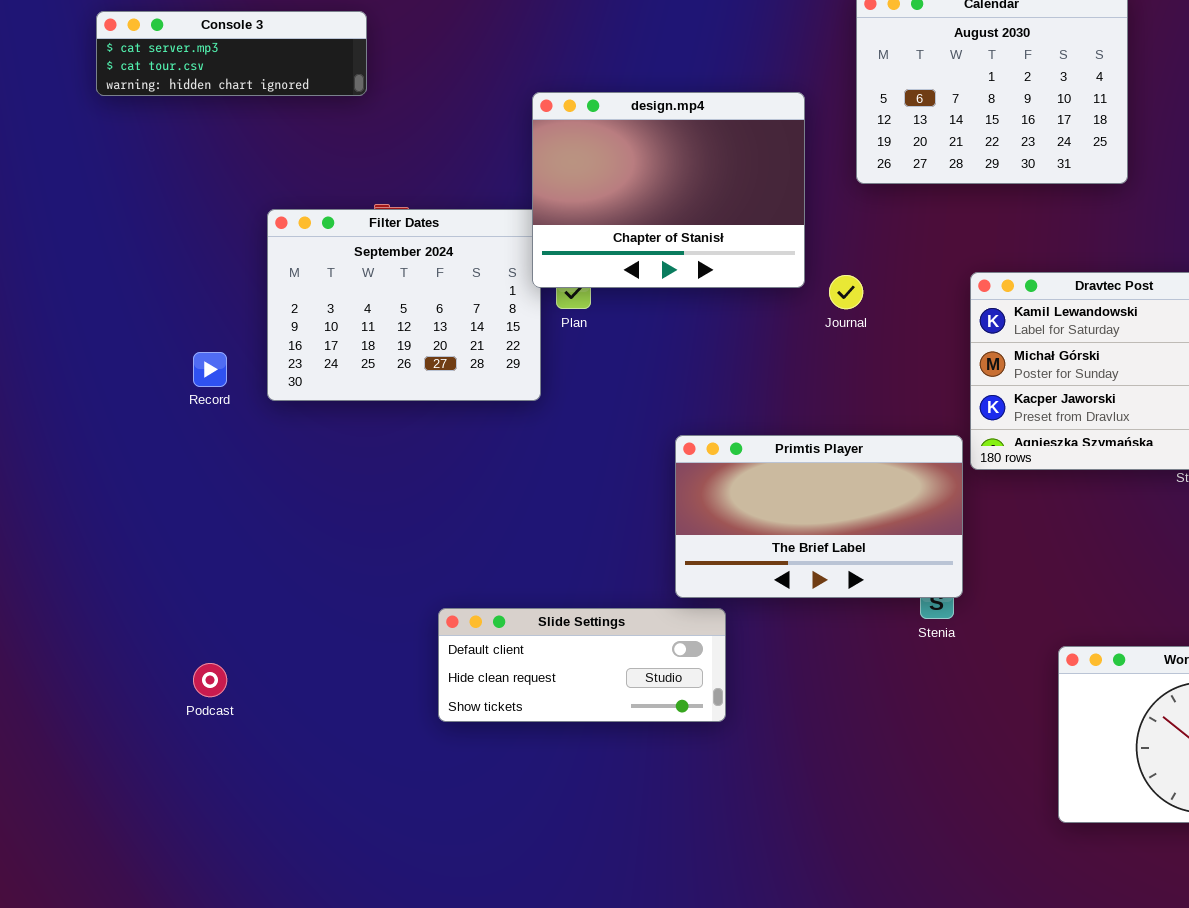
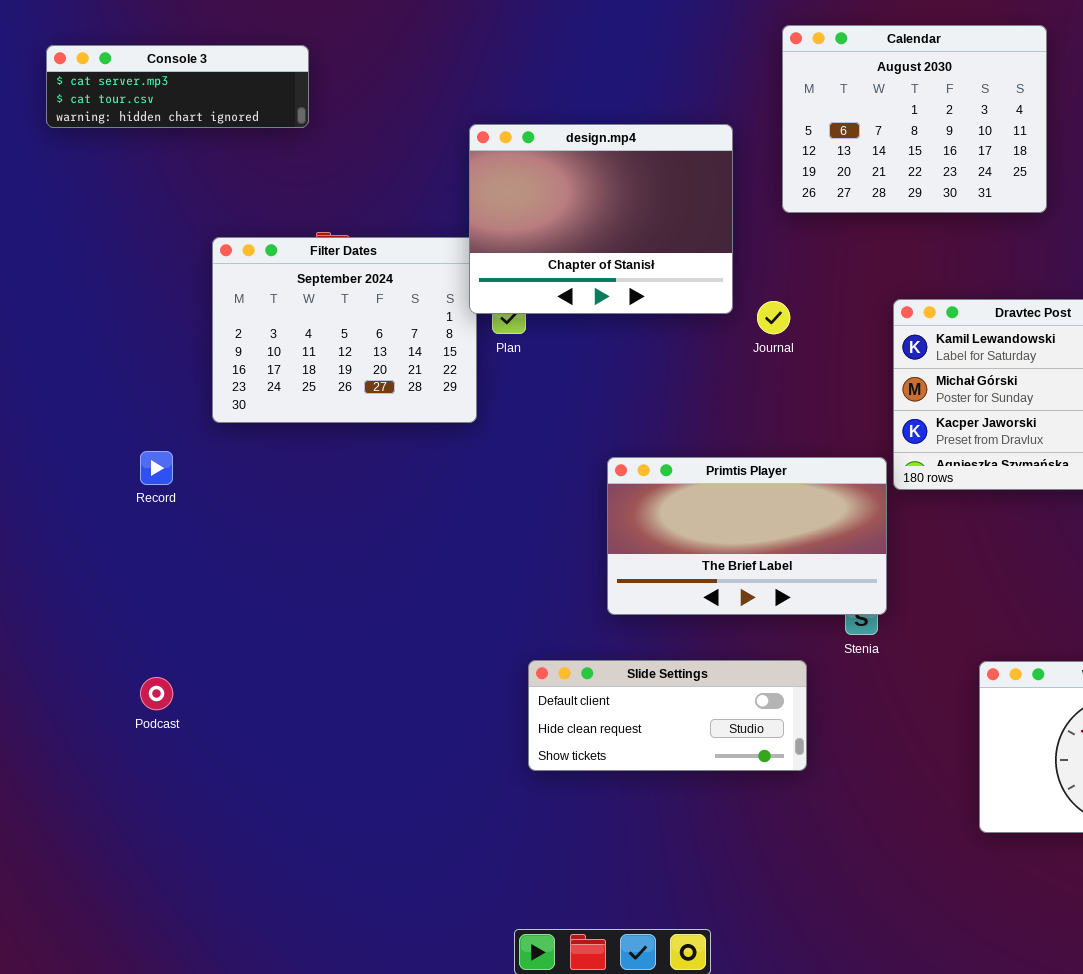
Record: [193,352,227,387] -> [140,451,173,485], moved
Slide Settings: [438,608,726,722] -> [528,660,807,771], moved

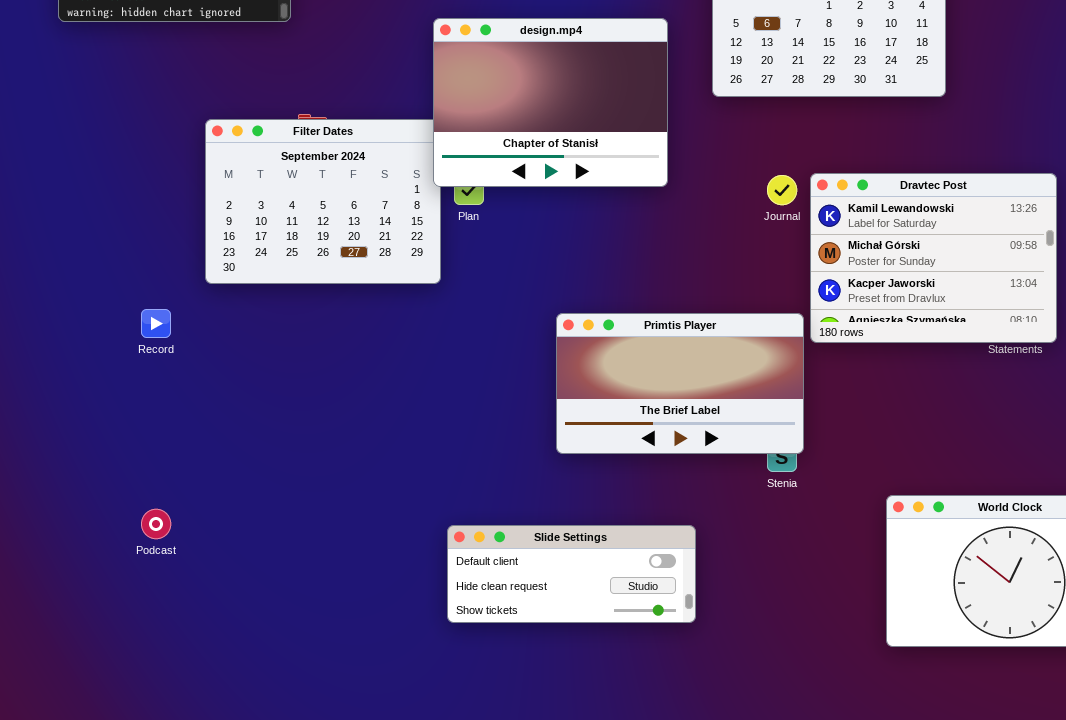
Journal: [757,301,790,334] -> [767,175,797,205], moved
Slide Settings: [528,660,807,771] -> [447,525,696,623], moved

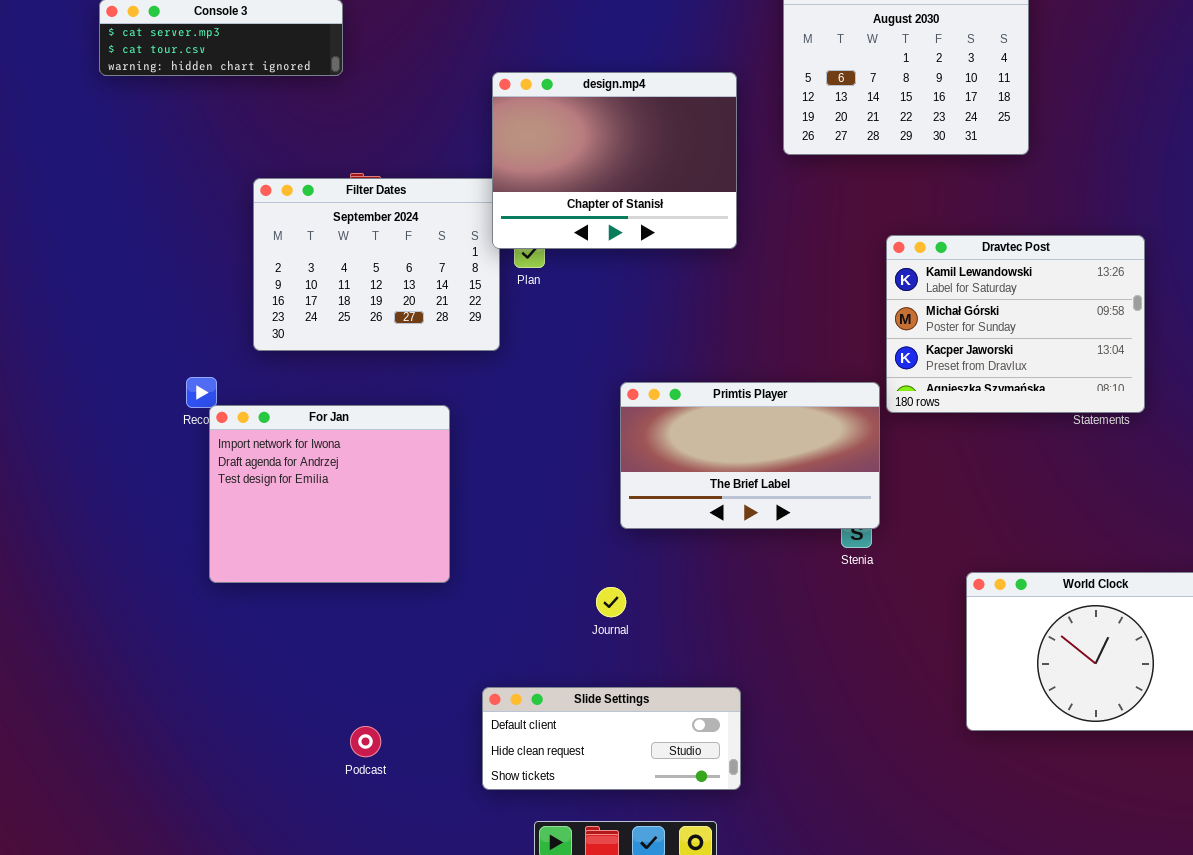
Journal: [767,175,797,205] -> [596,587,626,617], moved
For Jan: none -> [209,405,450,583], opened
Podcast: [141,509,171,539] -> [350,726,381,757], moved
Slide Settings: [447,525,696,623] -> [482,687,741,790], moved

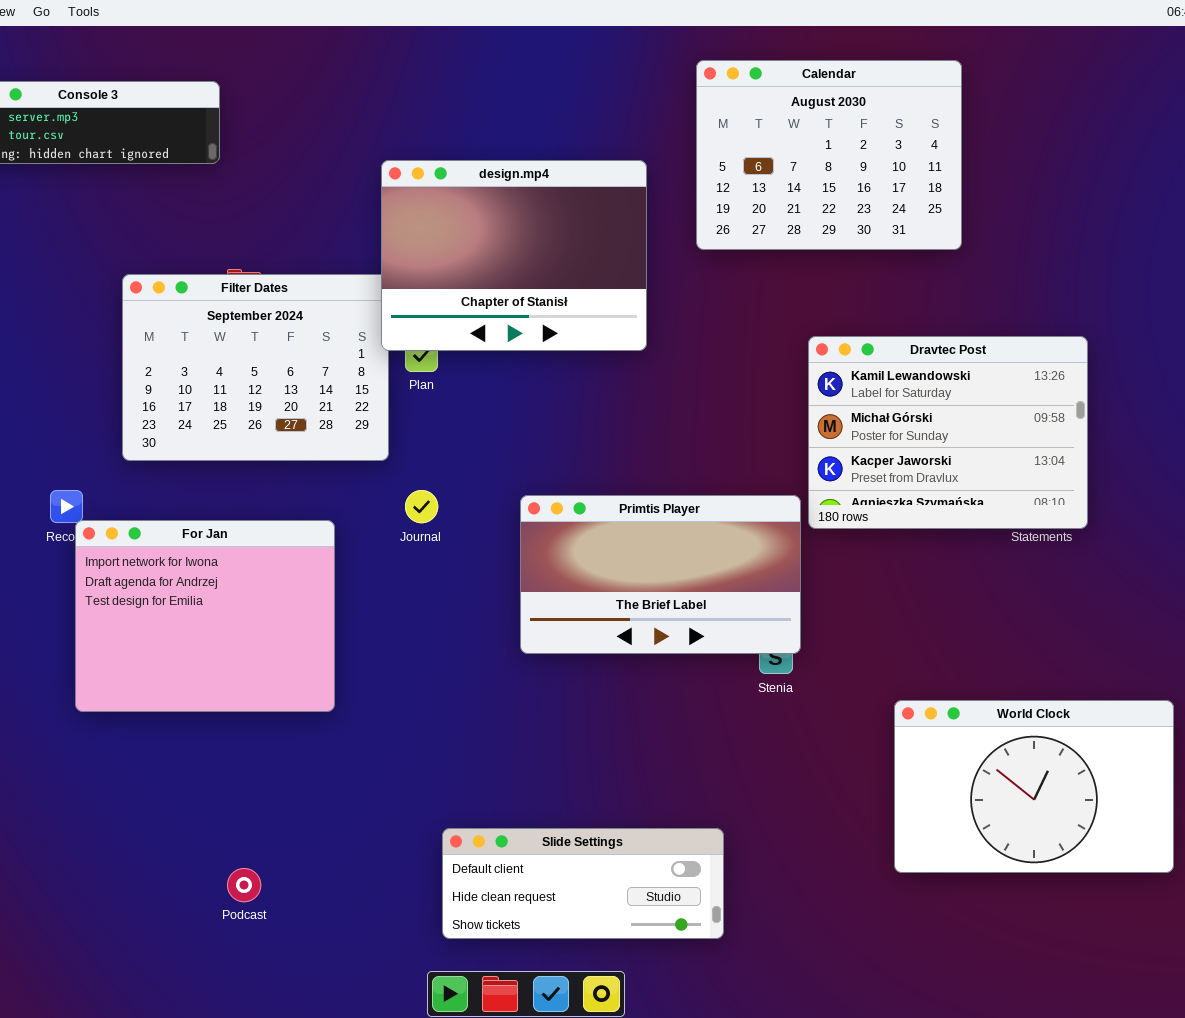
Journal: [596,587,626,617] -> [405,490,438,523], moved
Slide Settings: [482,687,741,790] -> [442,828,724,939], moved

